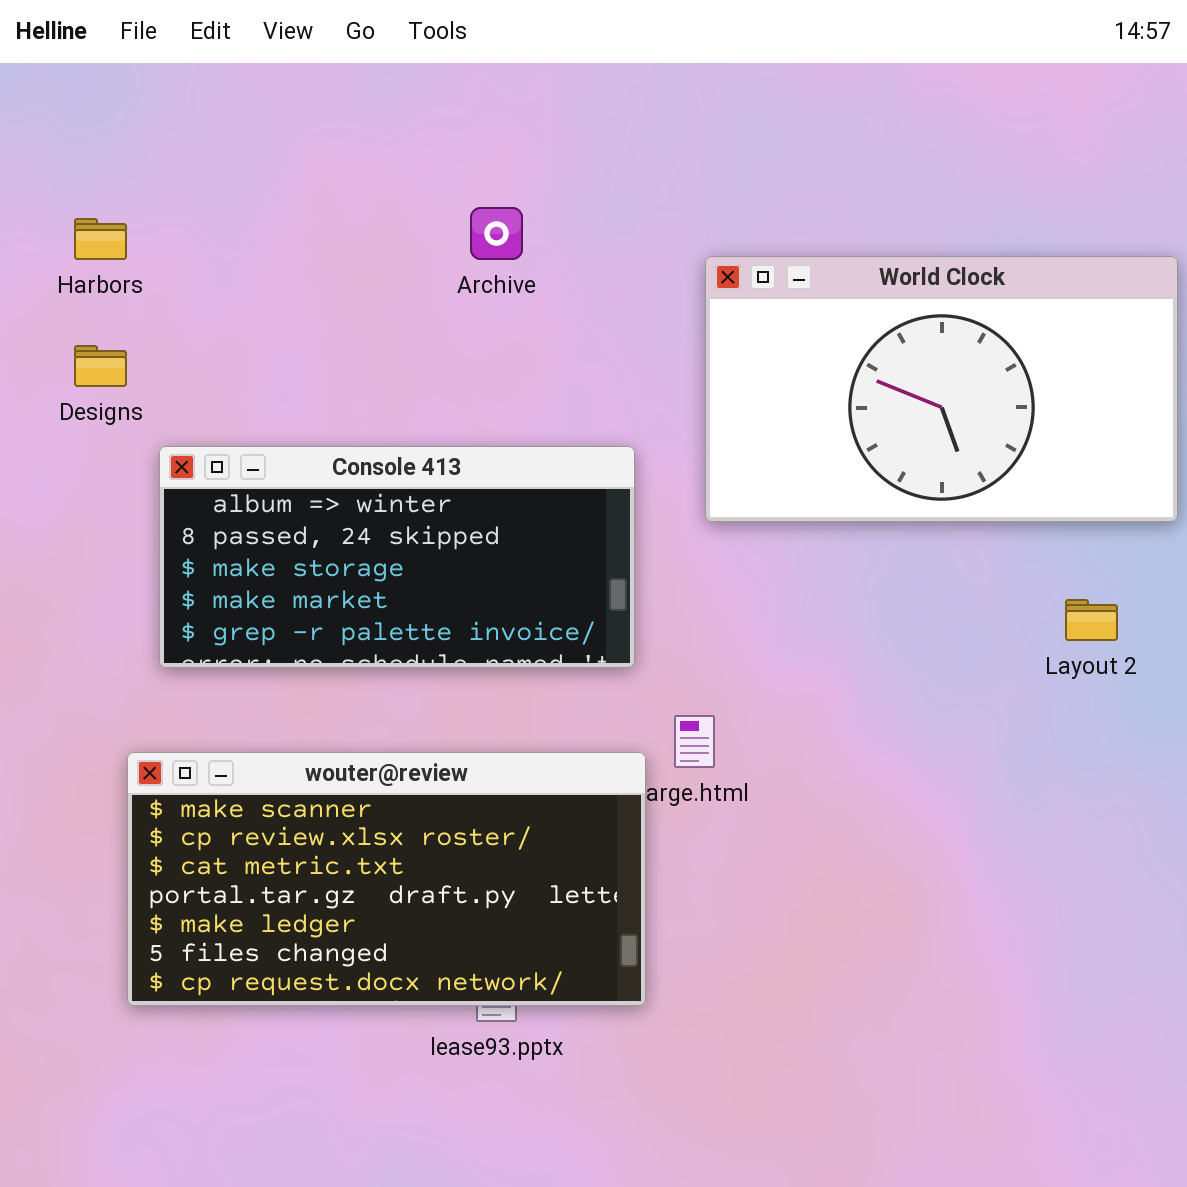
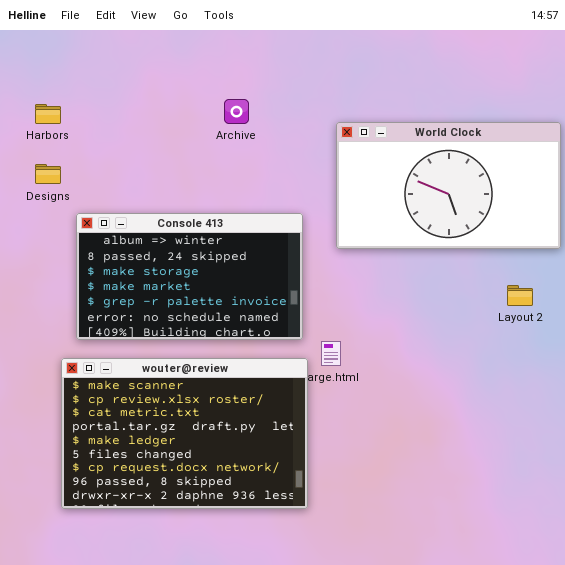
Console 413: [159,446,635,668] -> [76,213,303,340], resized
wouter@review: [127,752,646,1006] -> [61,358,308,509], resized

